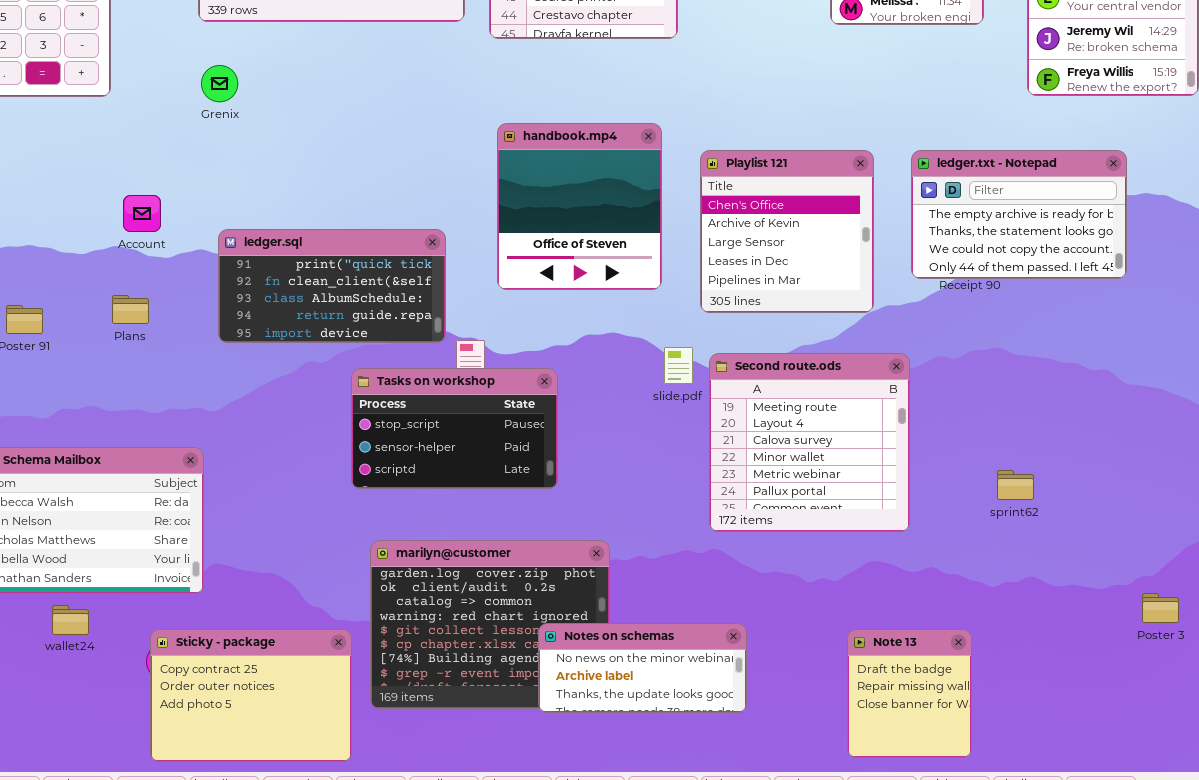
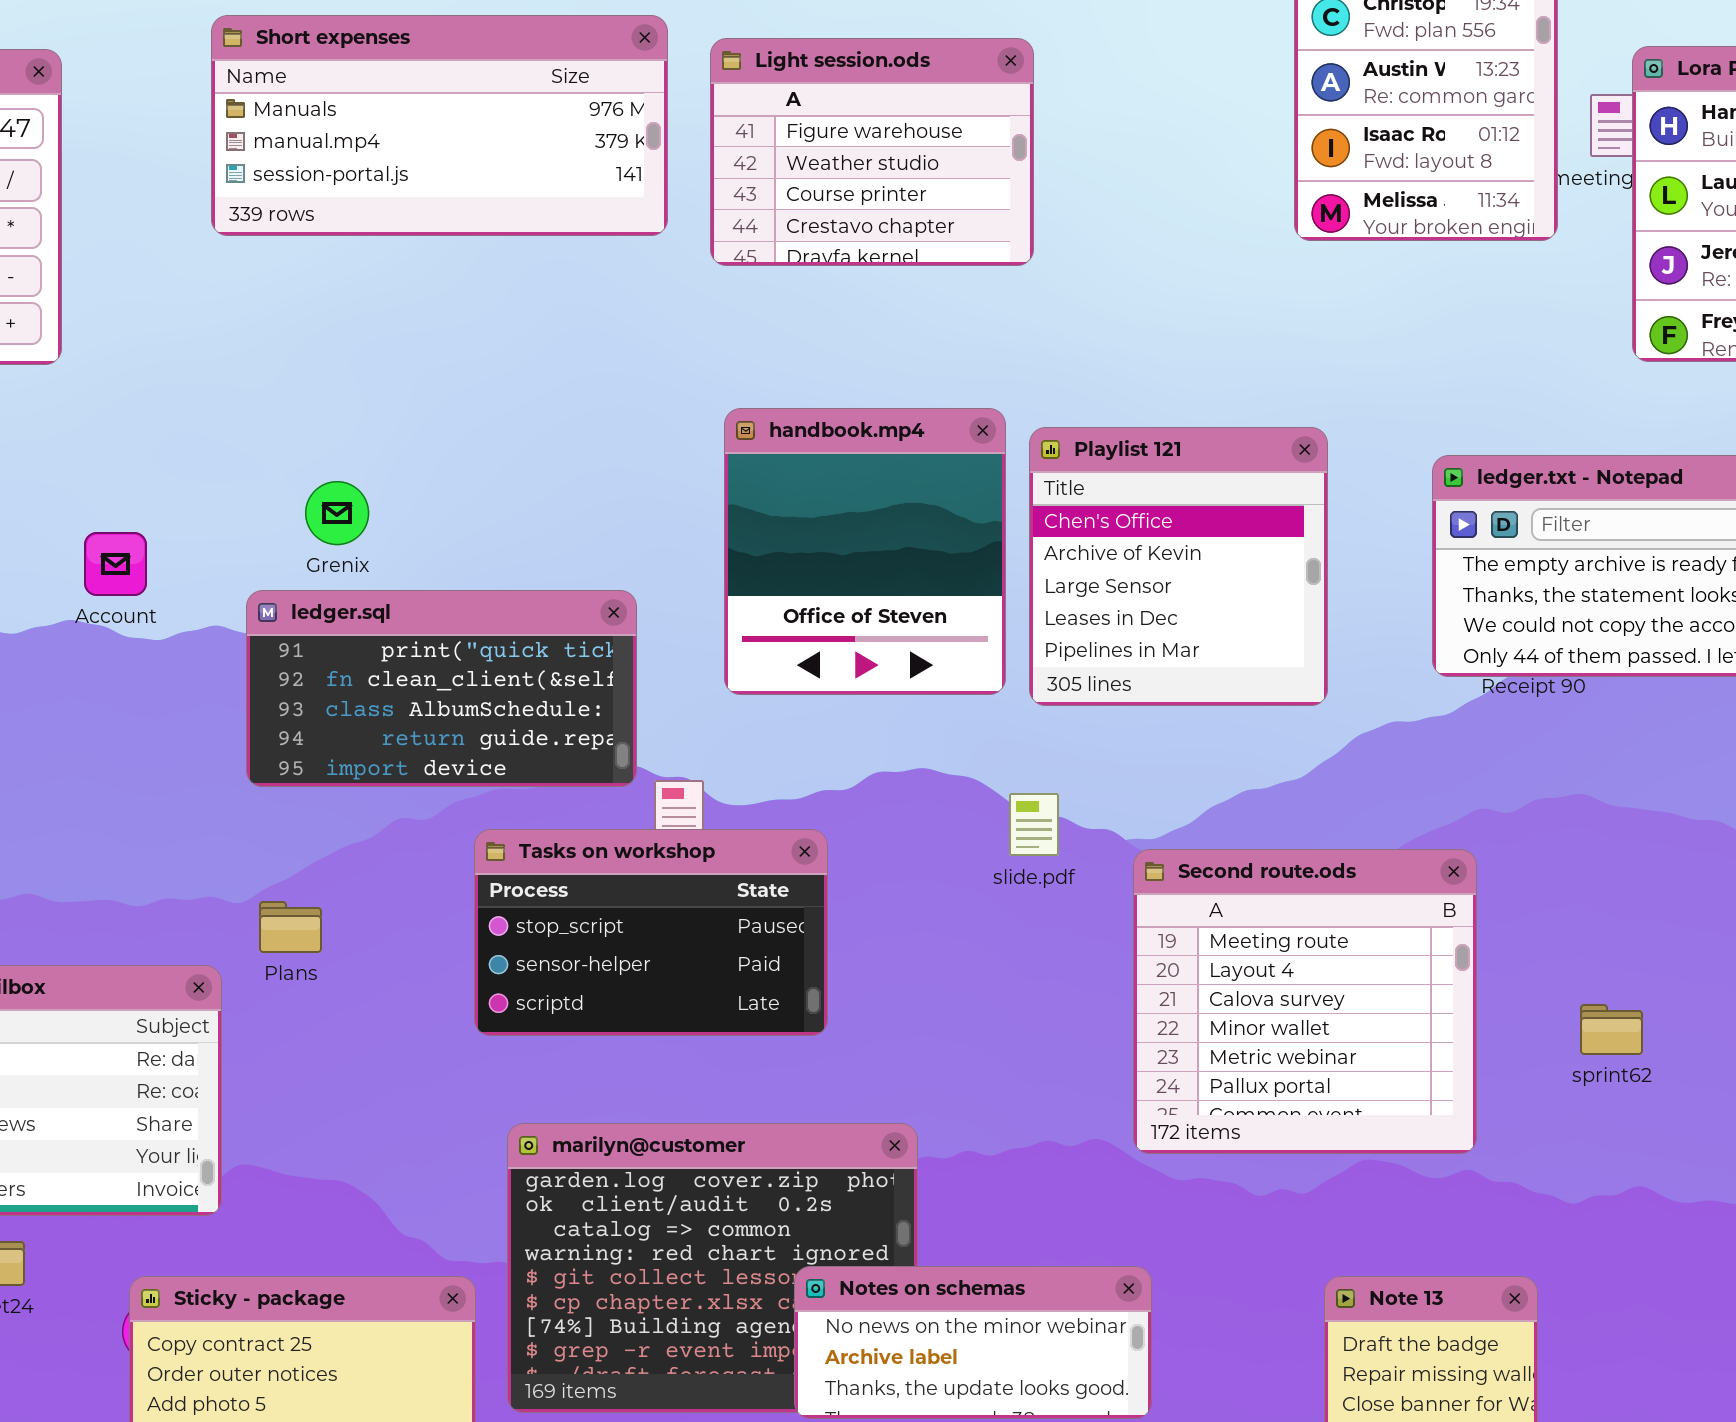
Grenix: [201,65,238,102] -> [305,481,369,545], moved
Playlist 121: [700,150,874,313] -> [1029,427,1328,706], moved
Plans: [112,295,149,324] -> [259,901,322,953], moved
Second route.ods: [709,353,910,532] -> [1133,849,1477,1154], moved

